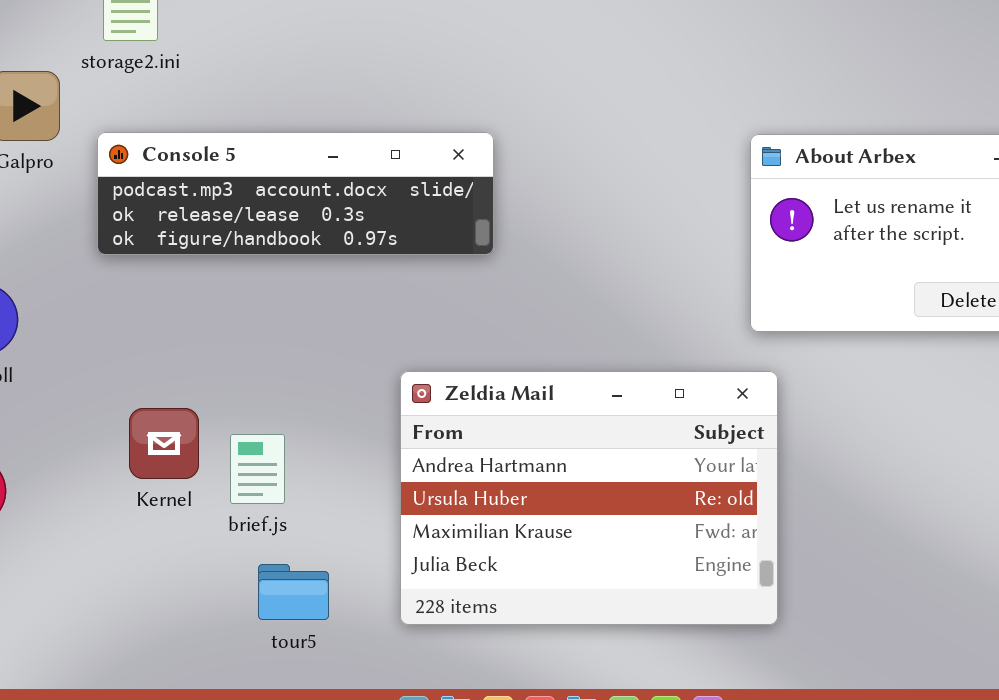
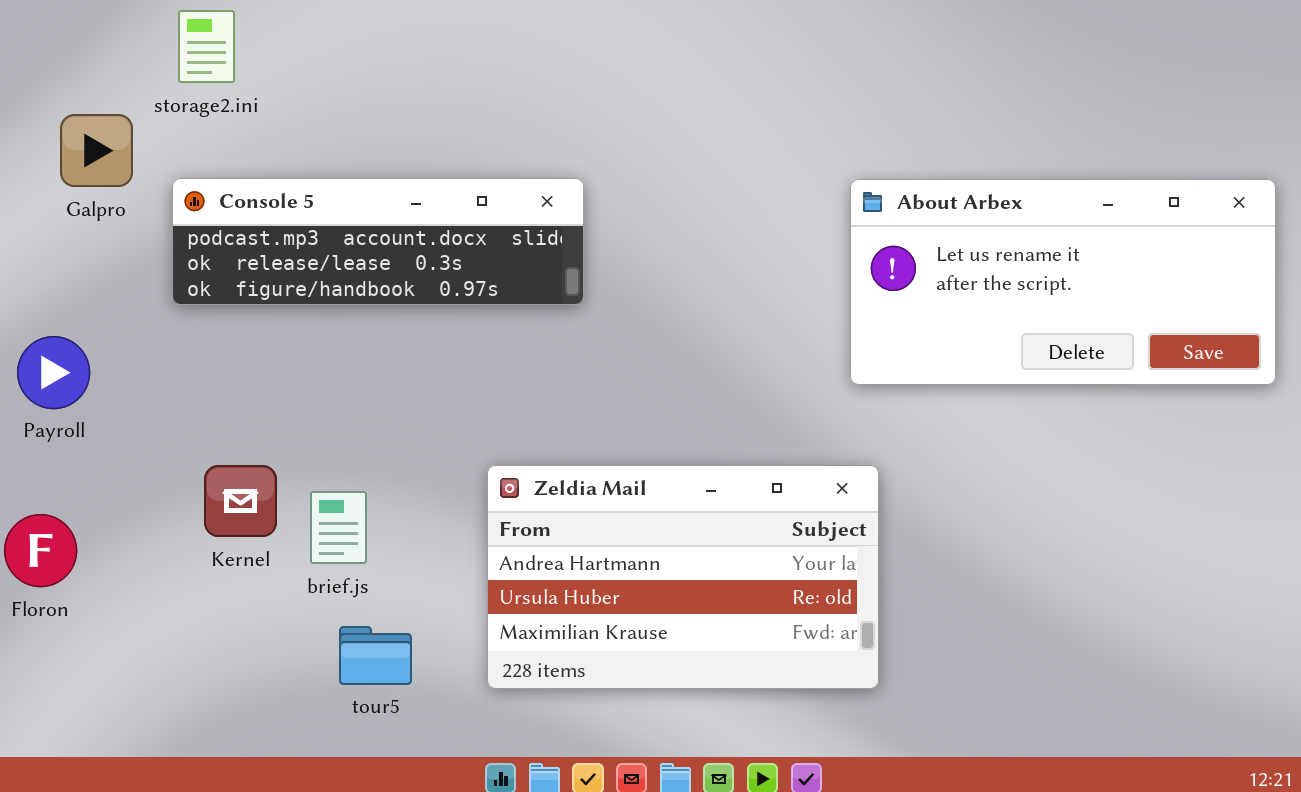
Zeldia Mail: [400,371,778,625] -> [487,465,879,689], resized

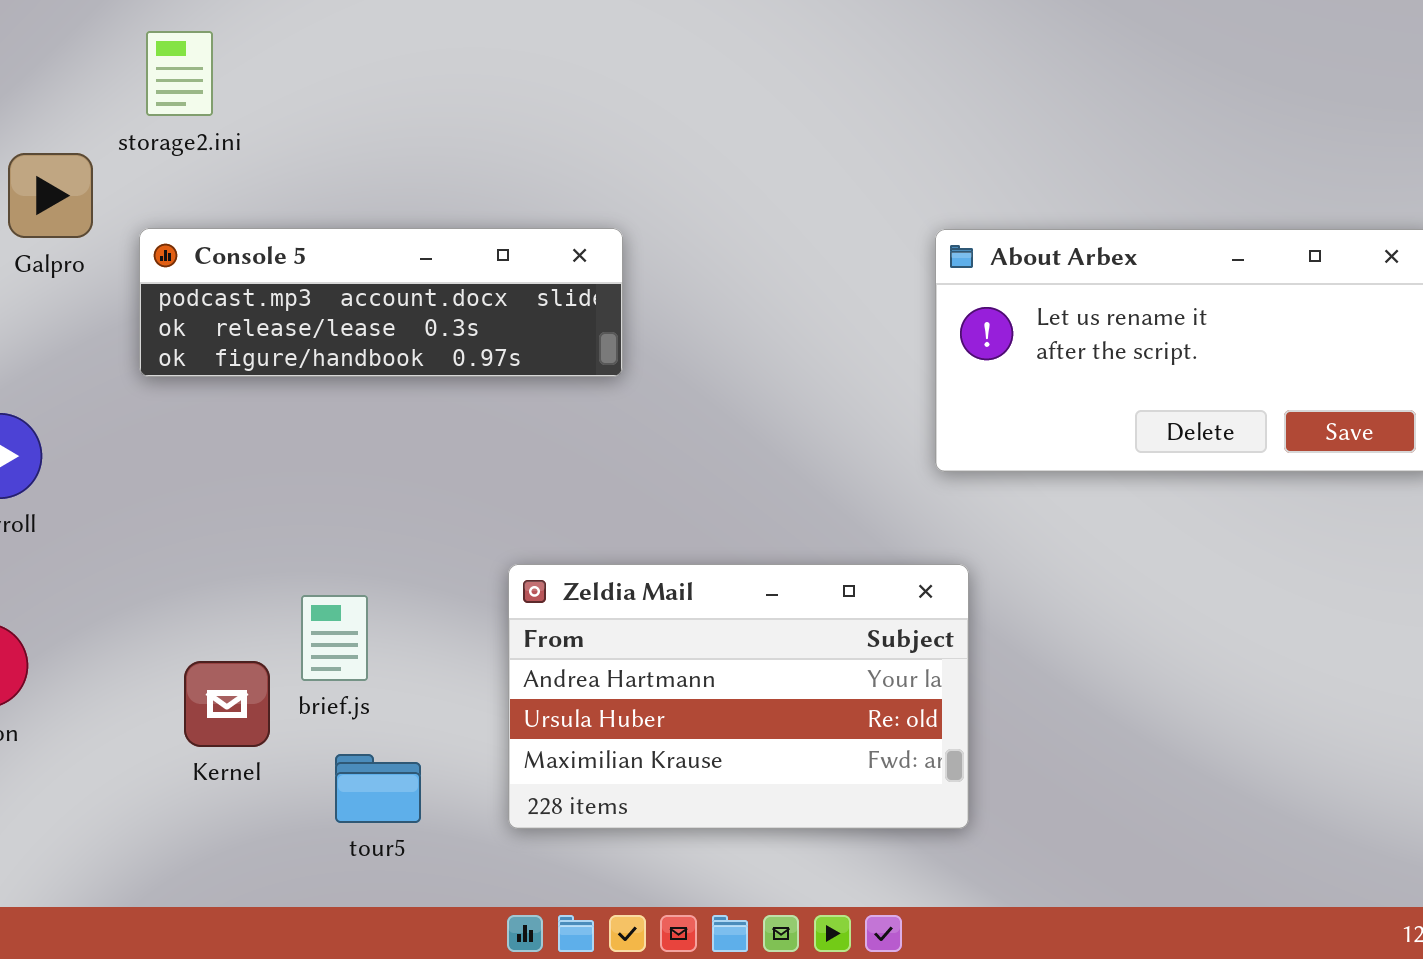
Kernel: [204,465,277,537] -> [184,661,270,747], moved

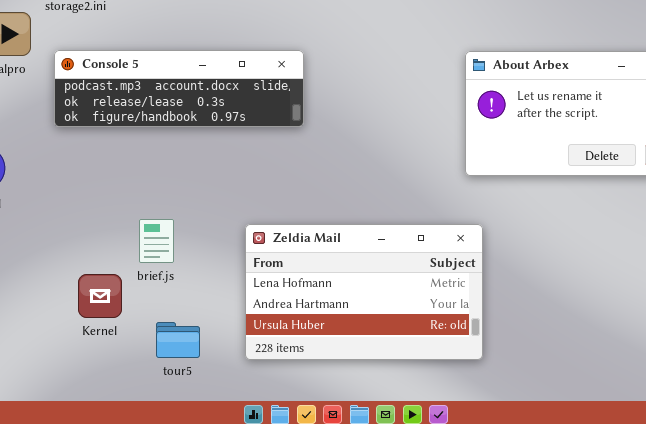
Zeldia Mail: [508,564,969,829] -> [245,224,483,360], scrolled up 1 row
brief.js: [301,595,368,681] -> [139,219,174,263], moved

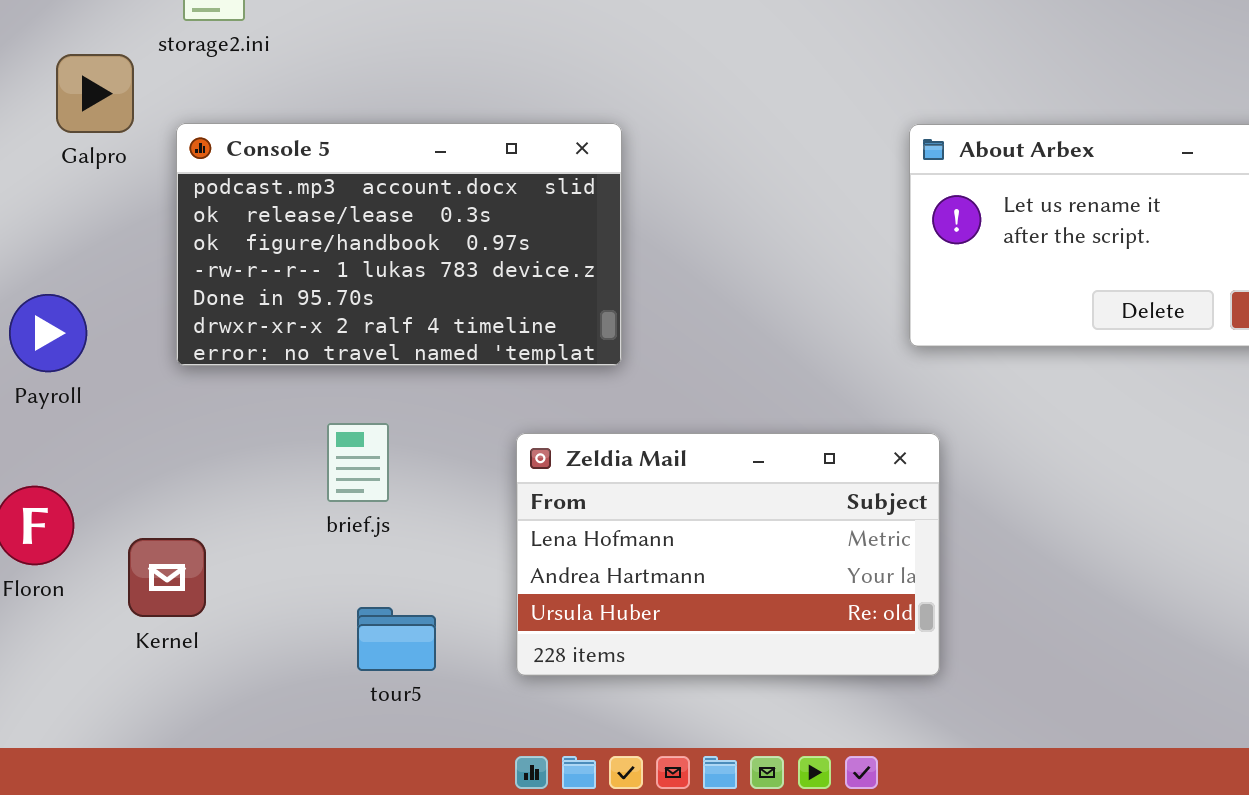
Console 5: [54,50,304,127] -> [176,123,622,366], resized
Kernel: [78,274,122,318] -> [128,538,206,617], moved

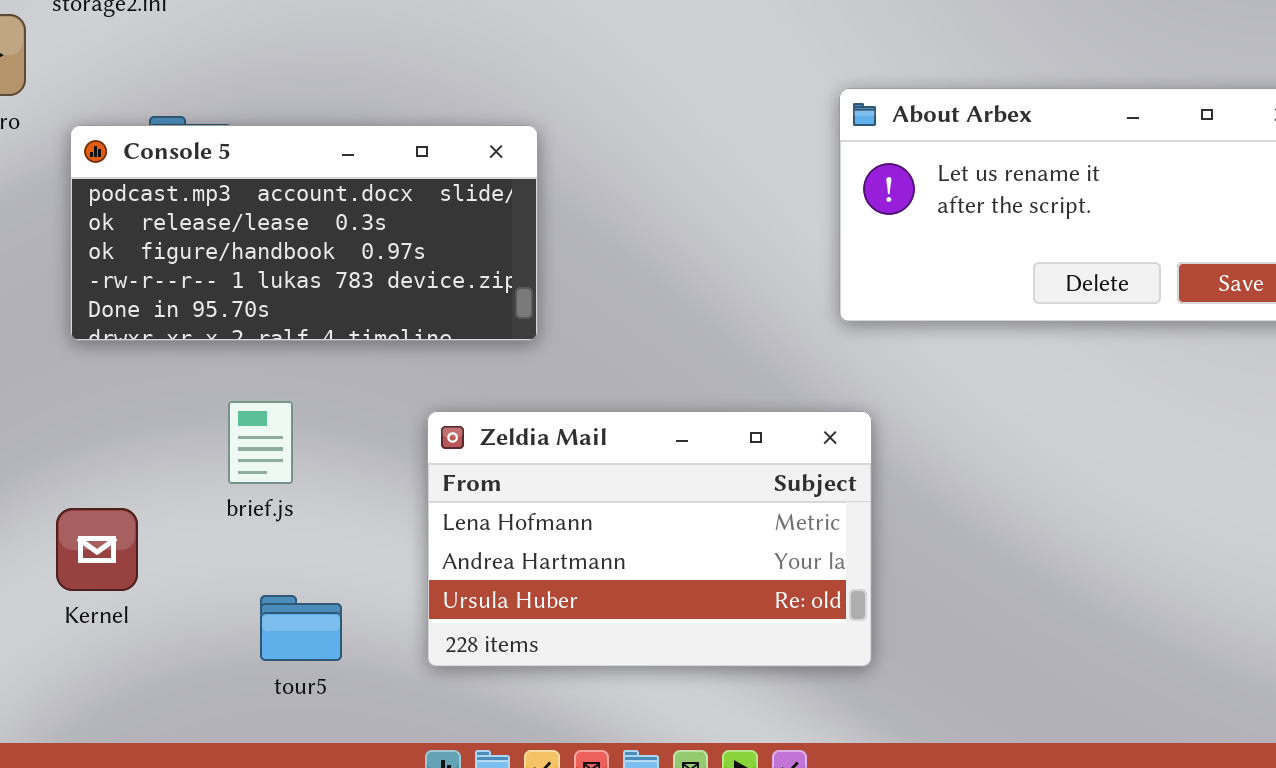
Console 5: [176,123,622,366] -> [70,125,538,341], resized
Kernel: [128,538,206,617] -> [56,508,138,591], moved

